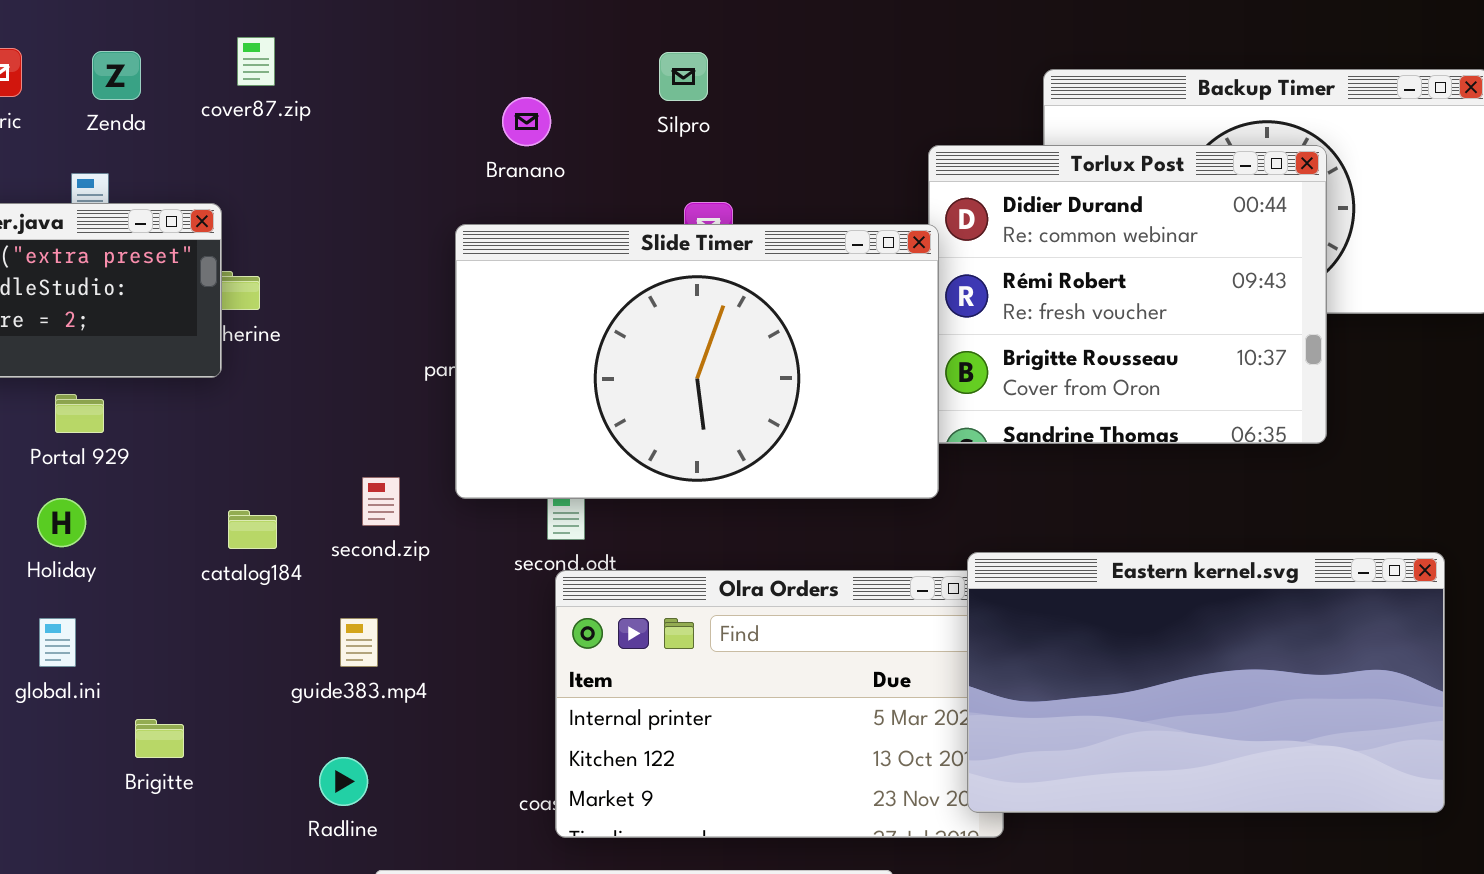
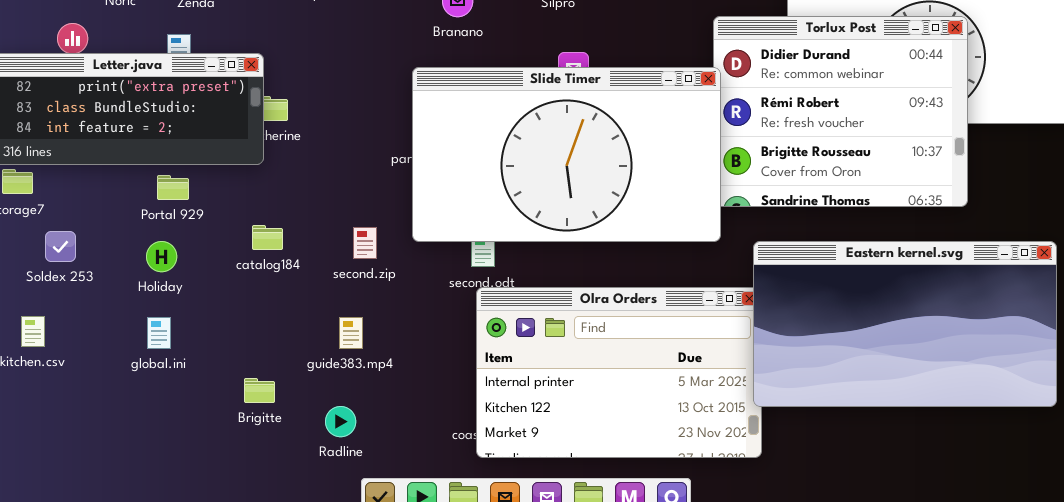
catalog184: [228,510,277,549] -> [252,225,283,250], moved
Eastern kernel.svg: [967,552,1445,813] -> [753,241,1057,407], moved
Brigitte: [135,719,184,758] -> [244,378,275,403], moved

